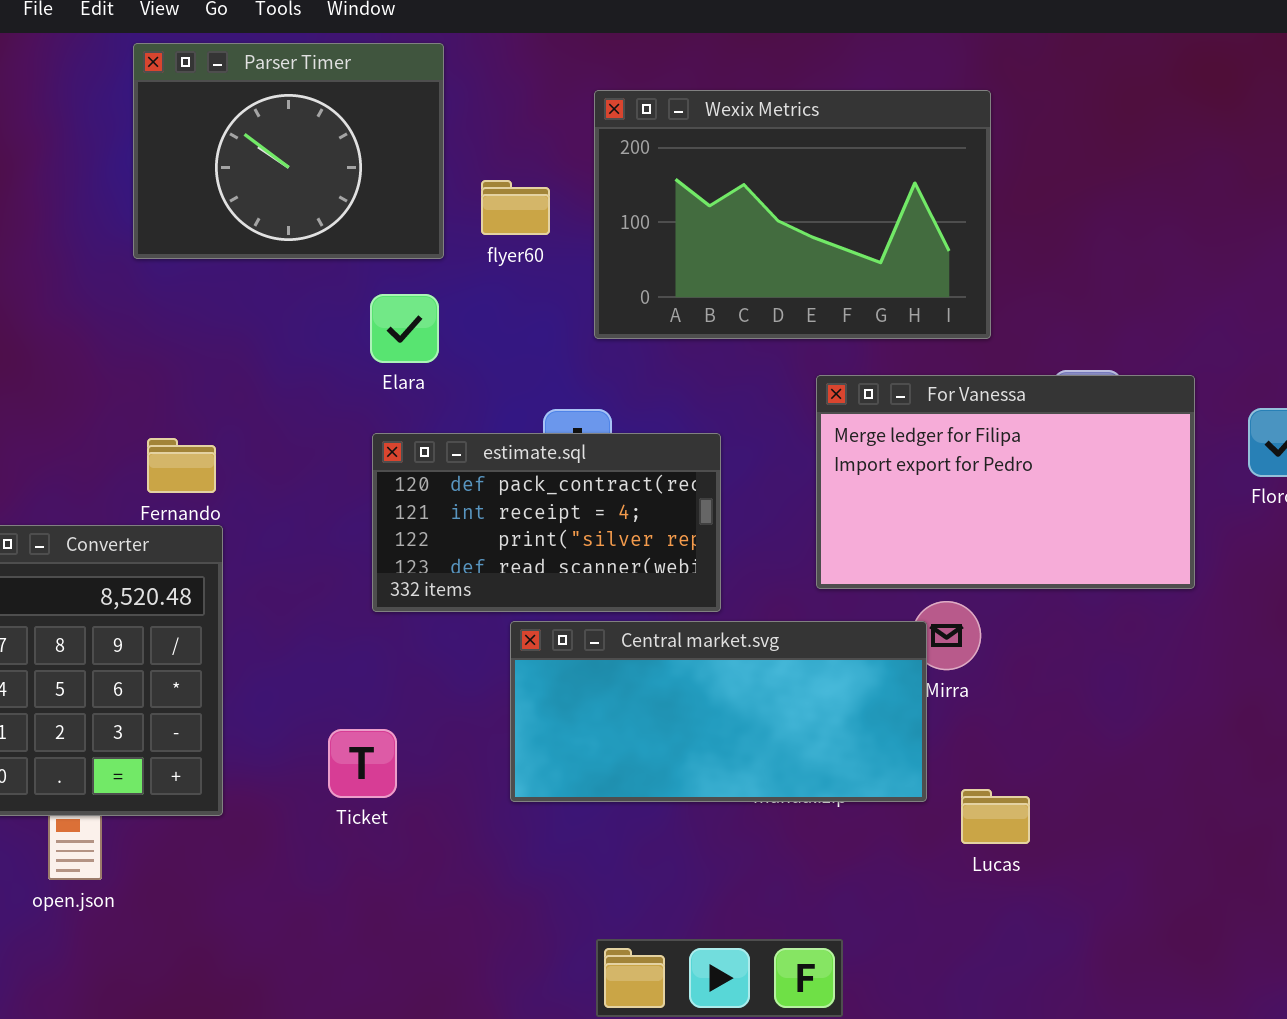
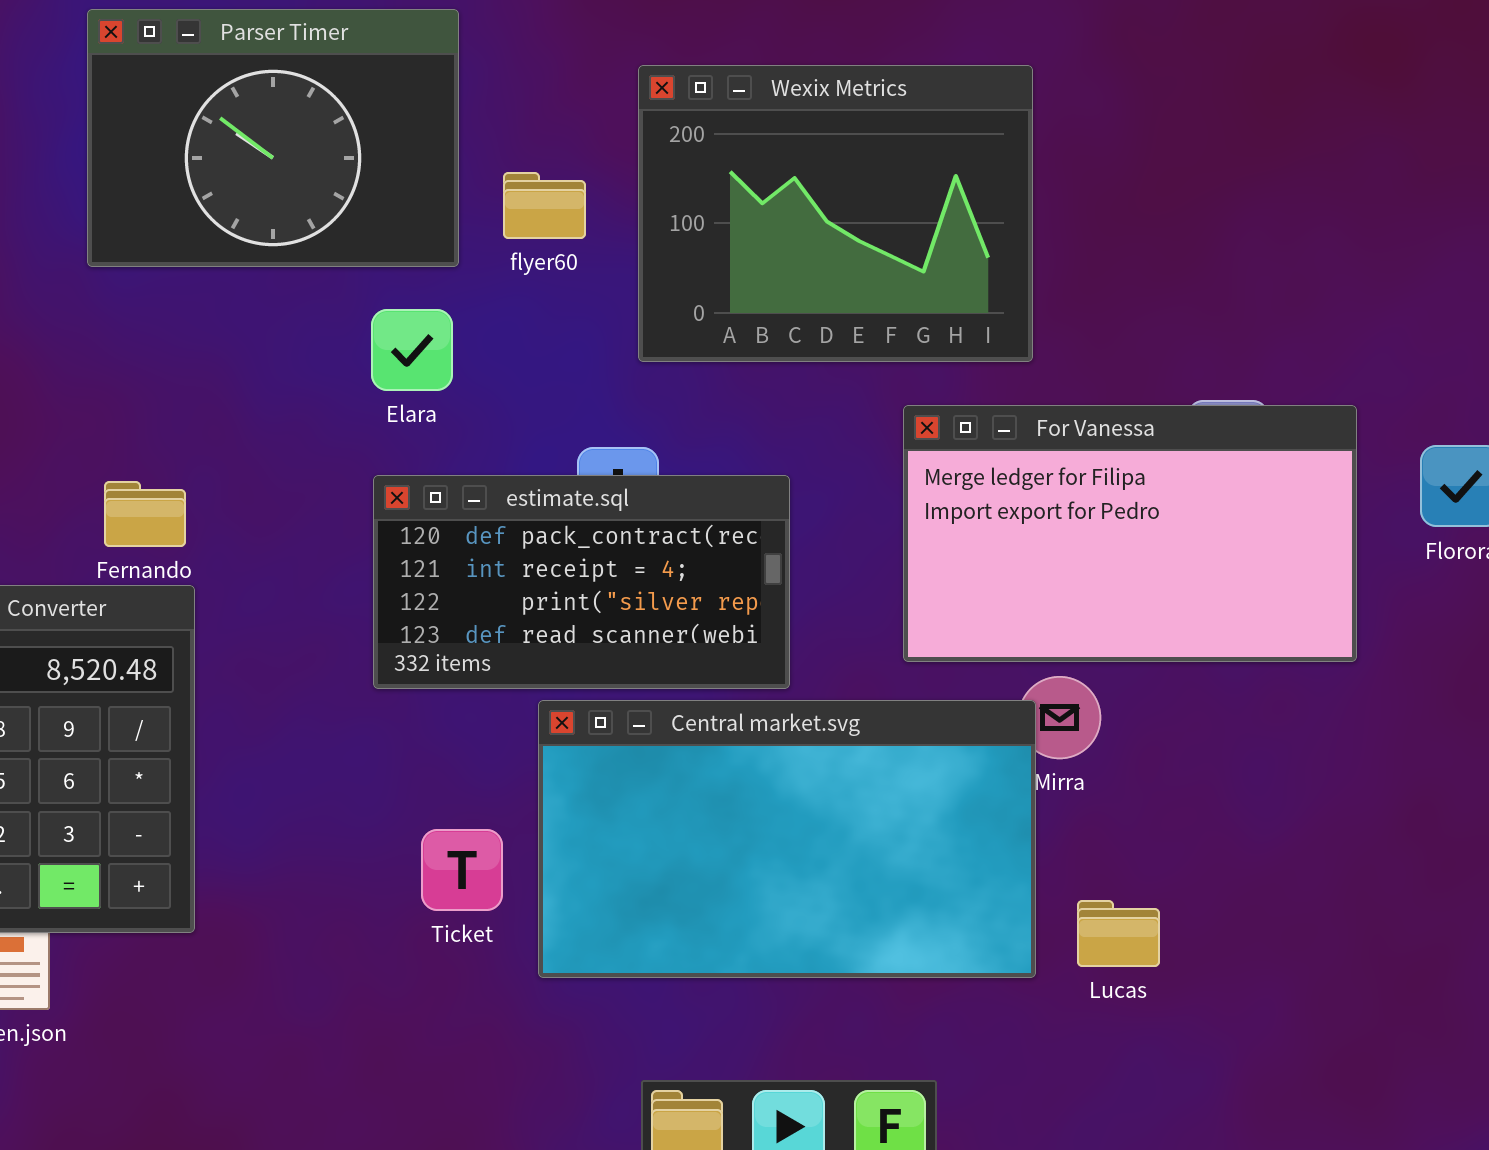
Wexix Metrics: [594,90,991,339] -> [638,65,1033,362], resized
Central market.svg: [510,621,927,802] -> [538,700,1036,978], resized
Ticket: [328,729,397,798] -> [421,829,503,911], moved

